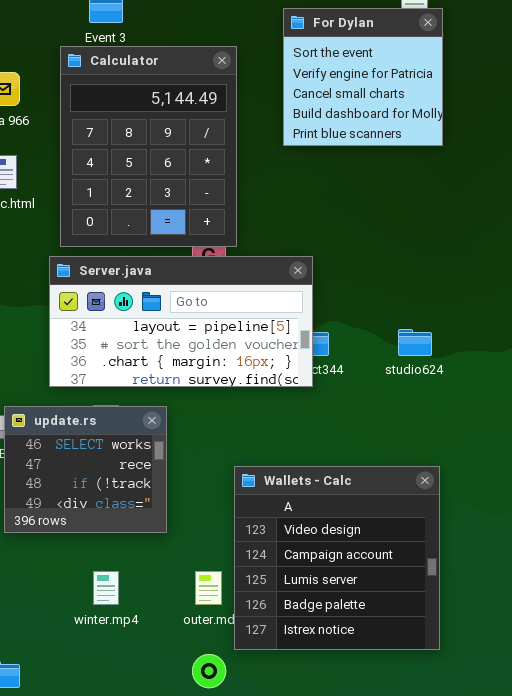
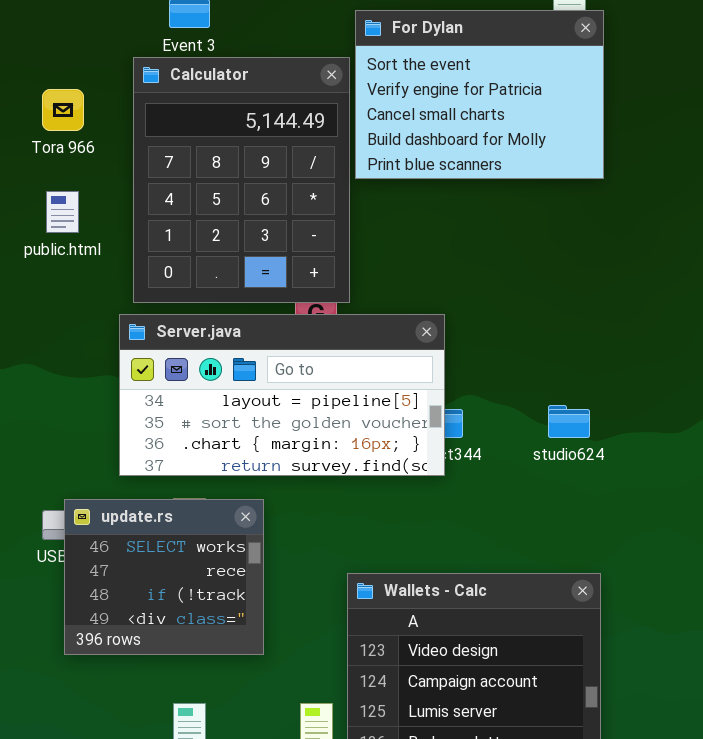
For Dylan: [283,8,443,146] -> [355,10,604,179], resized

